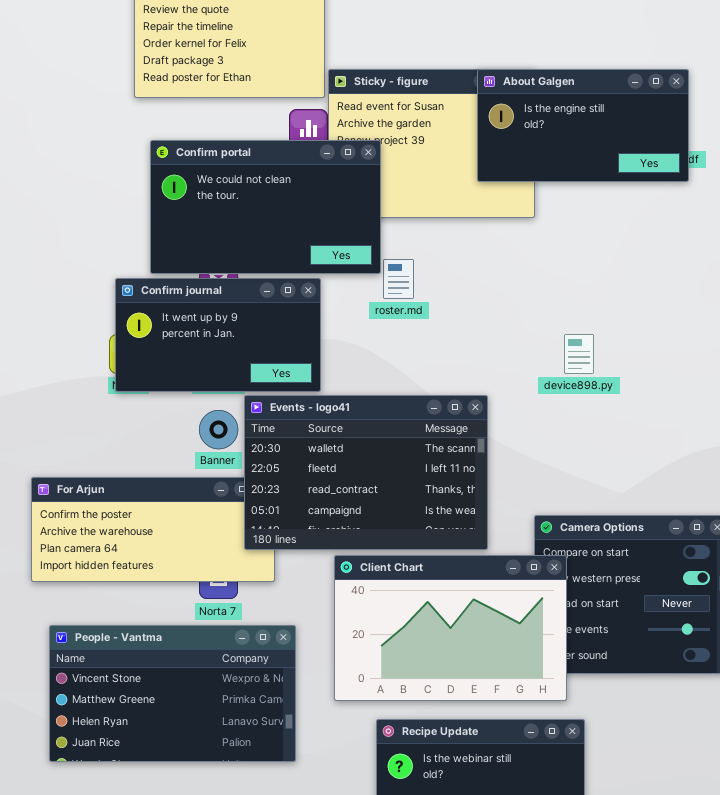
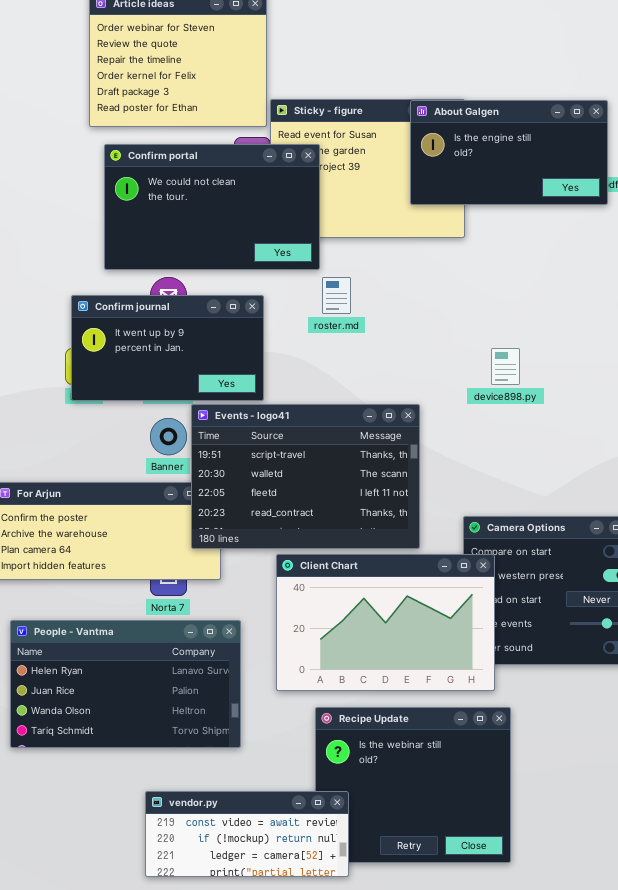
Confirm portal: [150,140,381,274] -> [104,144,320,270], moved
Events - logo41: [244,395,488,550] -> [191,404,420,549], scrolled up 1 row
People - Vantma: [49,625,296,762] -> [10,620,241,748], scrolled down 2 rows

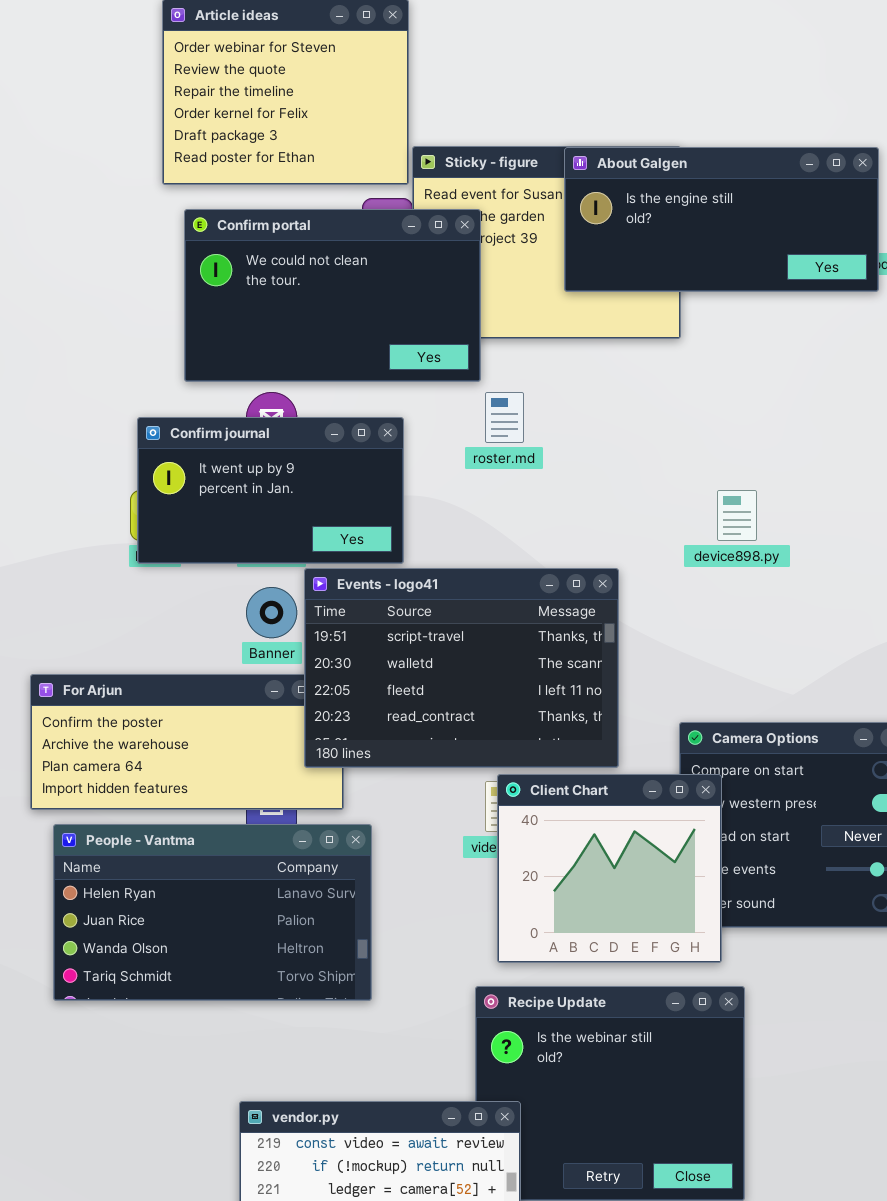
About Galgen: [410,100,608,205] -> [564,147,879,292], resized
Client Chart: [276,554,495,691] -> [497,774,722,963], resized
People - Vantma: [10,620,241,748] -> [53,824,372,1001], moved

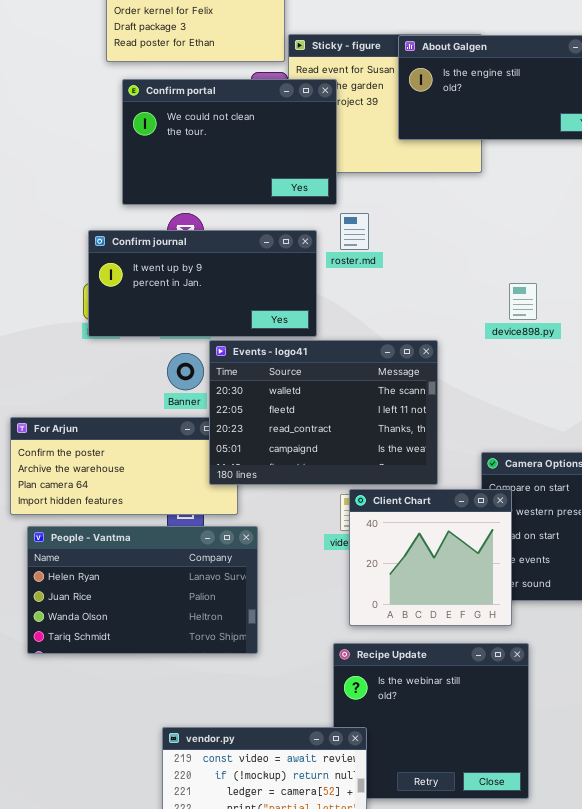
Confirm journal: [137,417,404,564] -> [88,230,317,337], resized
Events - logo41: [304,568,619,768] -> [209,340,438,485], scrolled down 1 row

